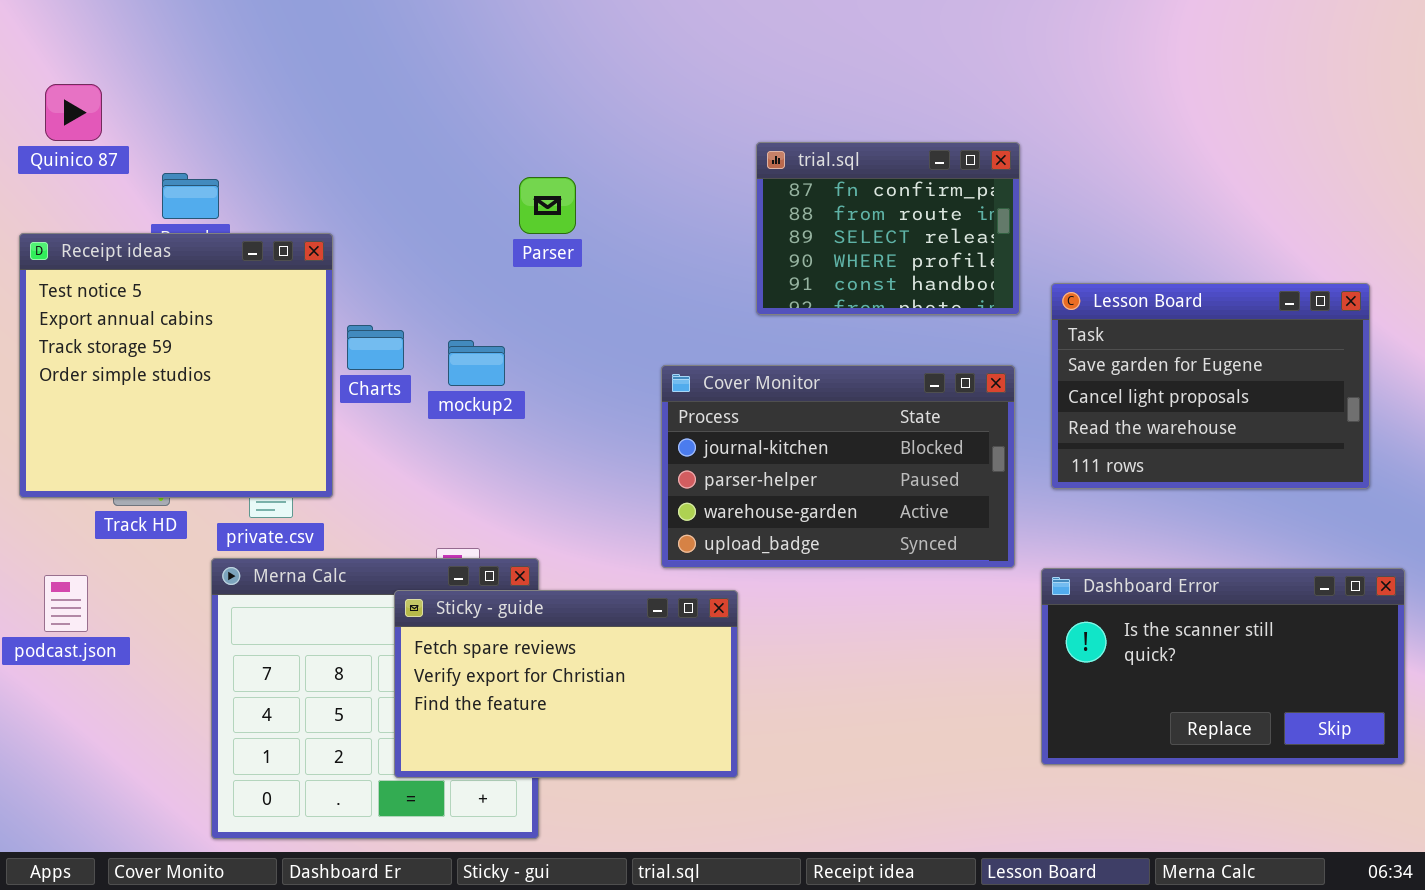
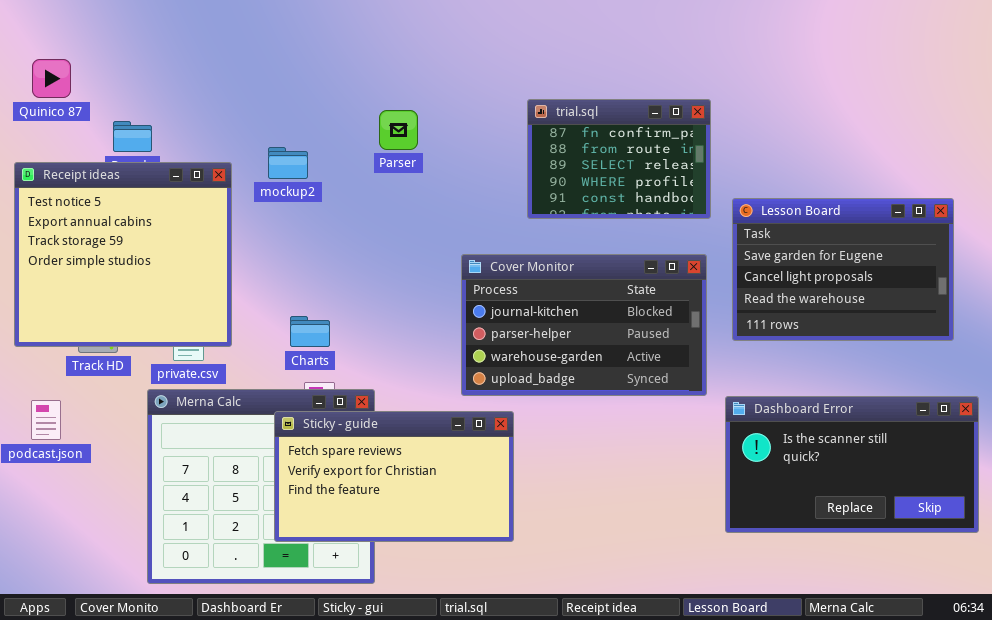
Parser: [519,177,576,234] -> [379,110,418,150], moved
Charts: [347,325,404,370] -> [290,316,330,347], moved
mockup2: [448,340,505,386] -> [268,147,308,179], moved

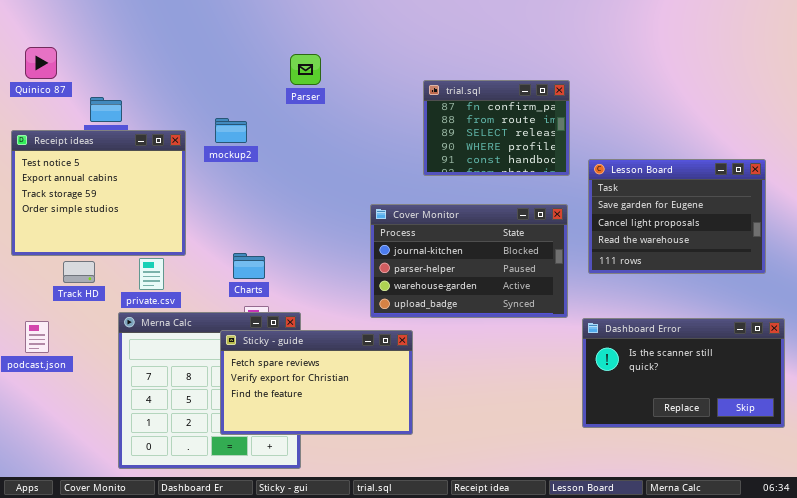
Parser: [379,110,418,150] -> [290,54,321,85], moved
Receipt ideas: [14,162,232,347] -> [11,130,186,256], resized

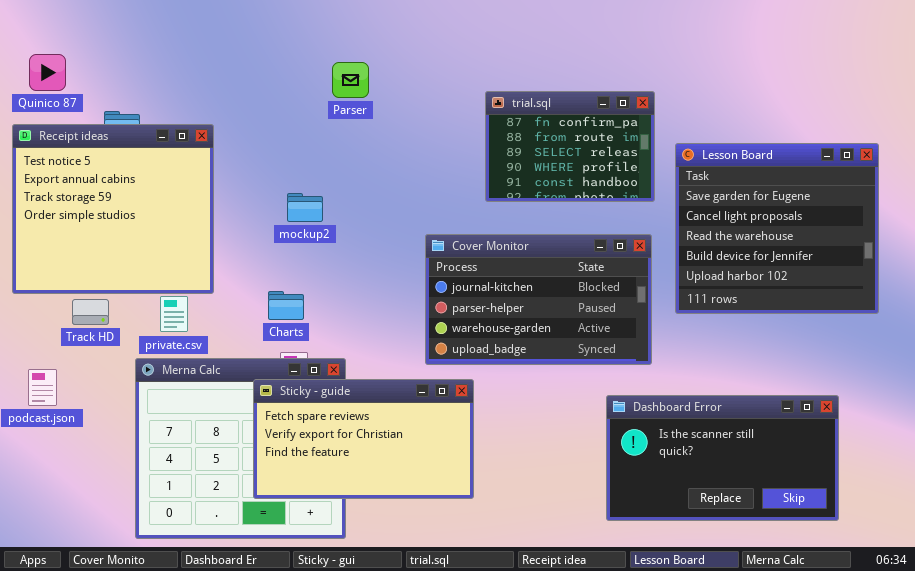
mockup2: [215,118,247,143] -> [287,193,323,222], moved
Receipt ideas: [11,130,186,256] -> [12,124,214,294], resized
Lesson Board: [588,159,766,274] -> [675,143,879,314], resized
Dashboard Error: [582,318,785,428] -> [606,395,839,521], moved

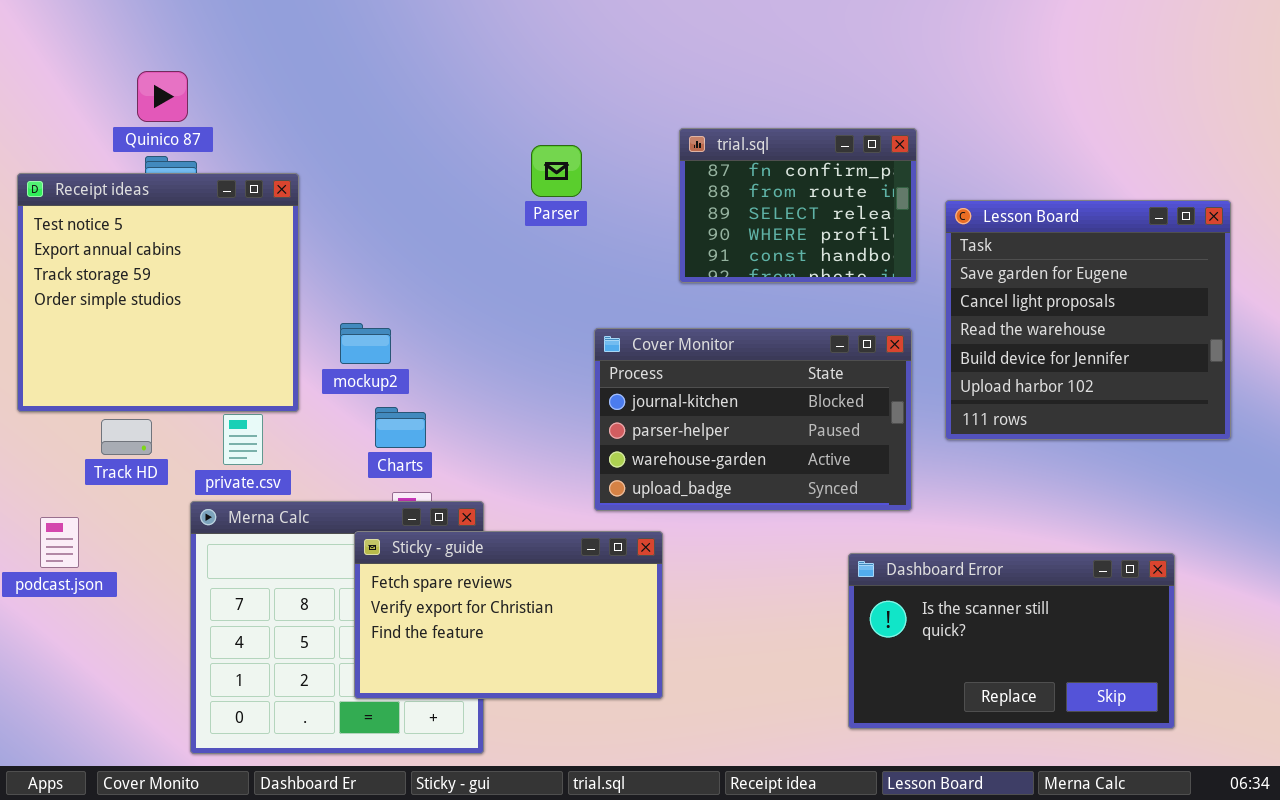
Quinico 87: [29,54,66,91] -> [137,71,188,122], moved
Parser: [332,62,369,98] -> [531,145,582,197], moved
mockup2: [287,193,323,222] -> [340,323,391,364], moved

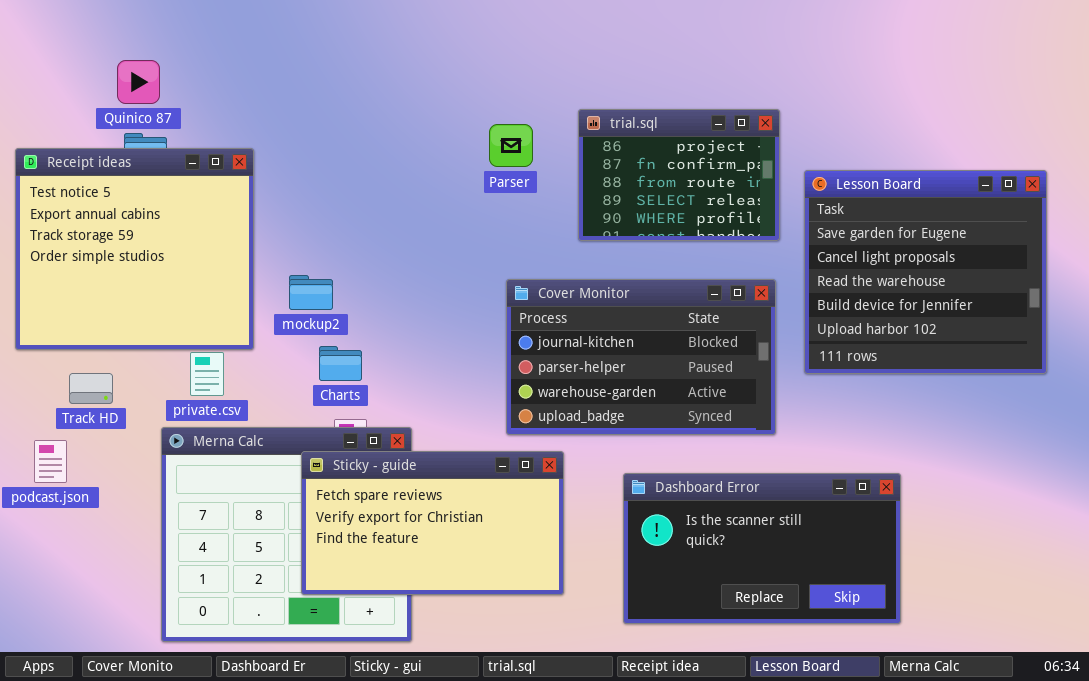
trial.sql: [679,128,917,283] -> [578,109,780,241], scrolled up 1 row
Parser: [531,145,582,197] -> [489,124,533,167], moved
Track HD: [101,419,152,455] -> [69,373,113,404], moved
Dashboard Error: [848,553,1175,729] -> [623,473,901,624], moved

